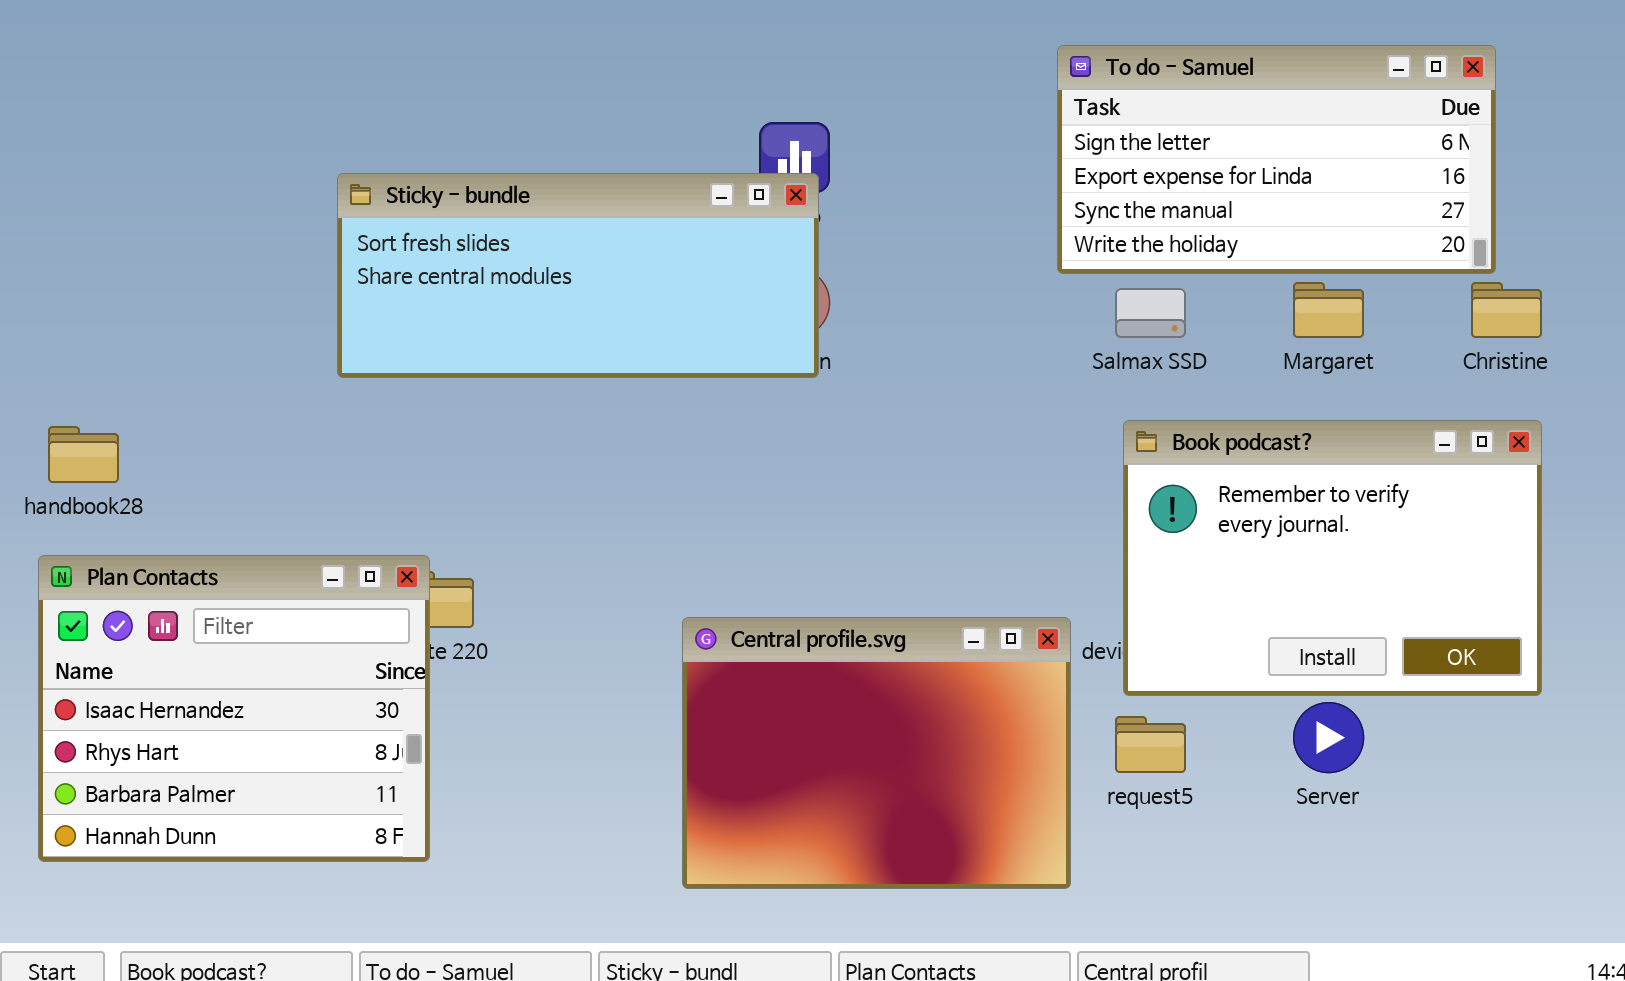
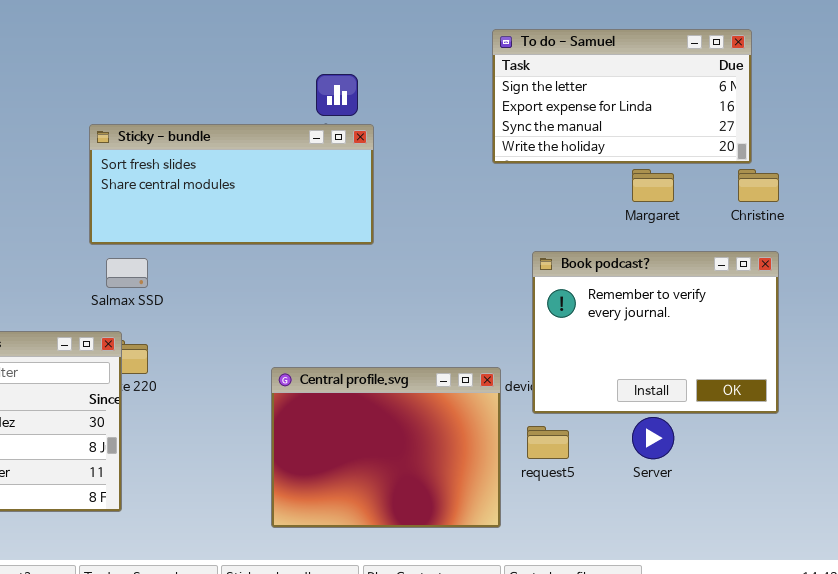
Sticky - bundle: [337,173,819,378] -> [89,124,374,245], moved
Salmax SSD: [1115,288,1186,338] -> [106,258,148,288], moved

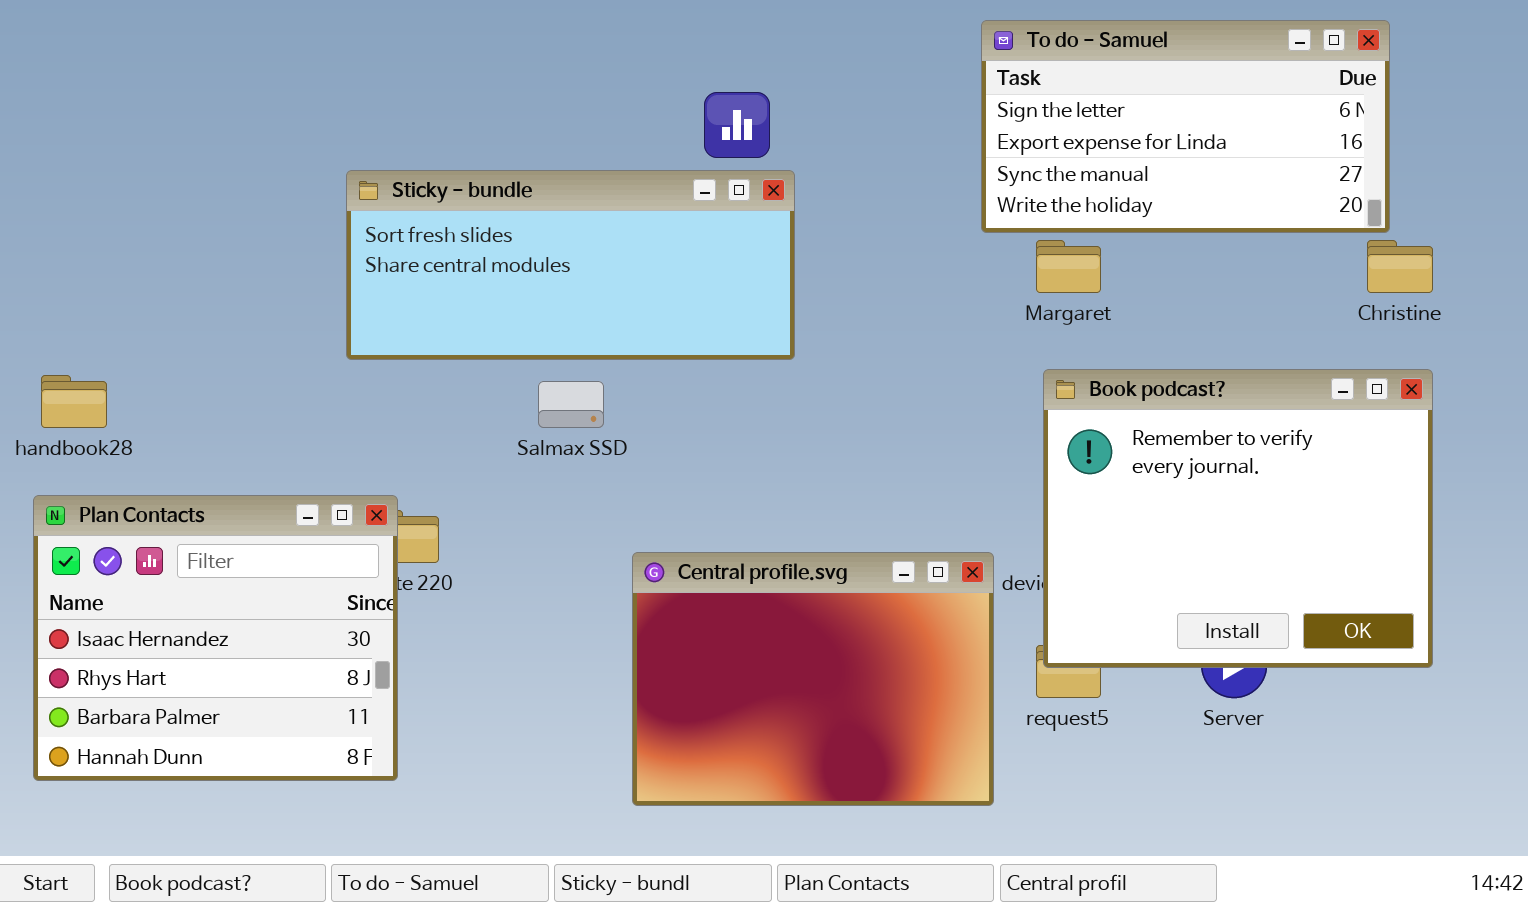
Margaret: [632,169,674,202] -> [1036,240,1101,293], moved
Book podcast?: [532,251,779,414] -> [1043,369,1433,668], resized
Salmax SSD: [106,258,148,288] -> [538,381,604,428], moved

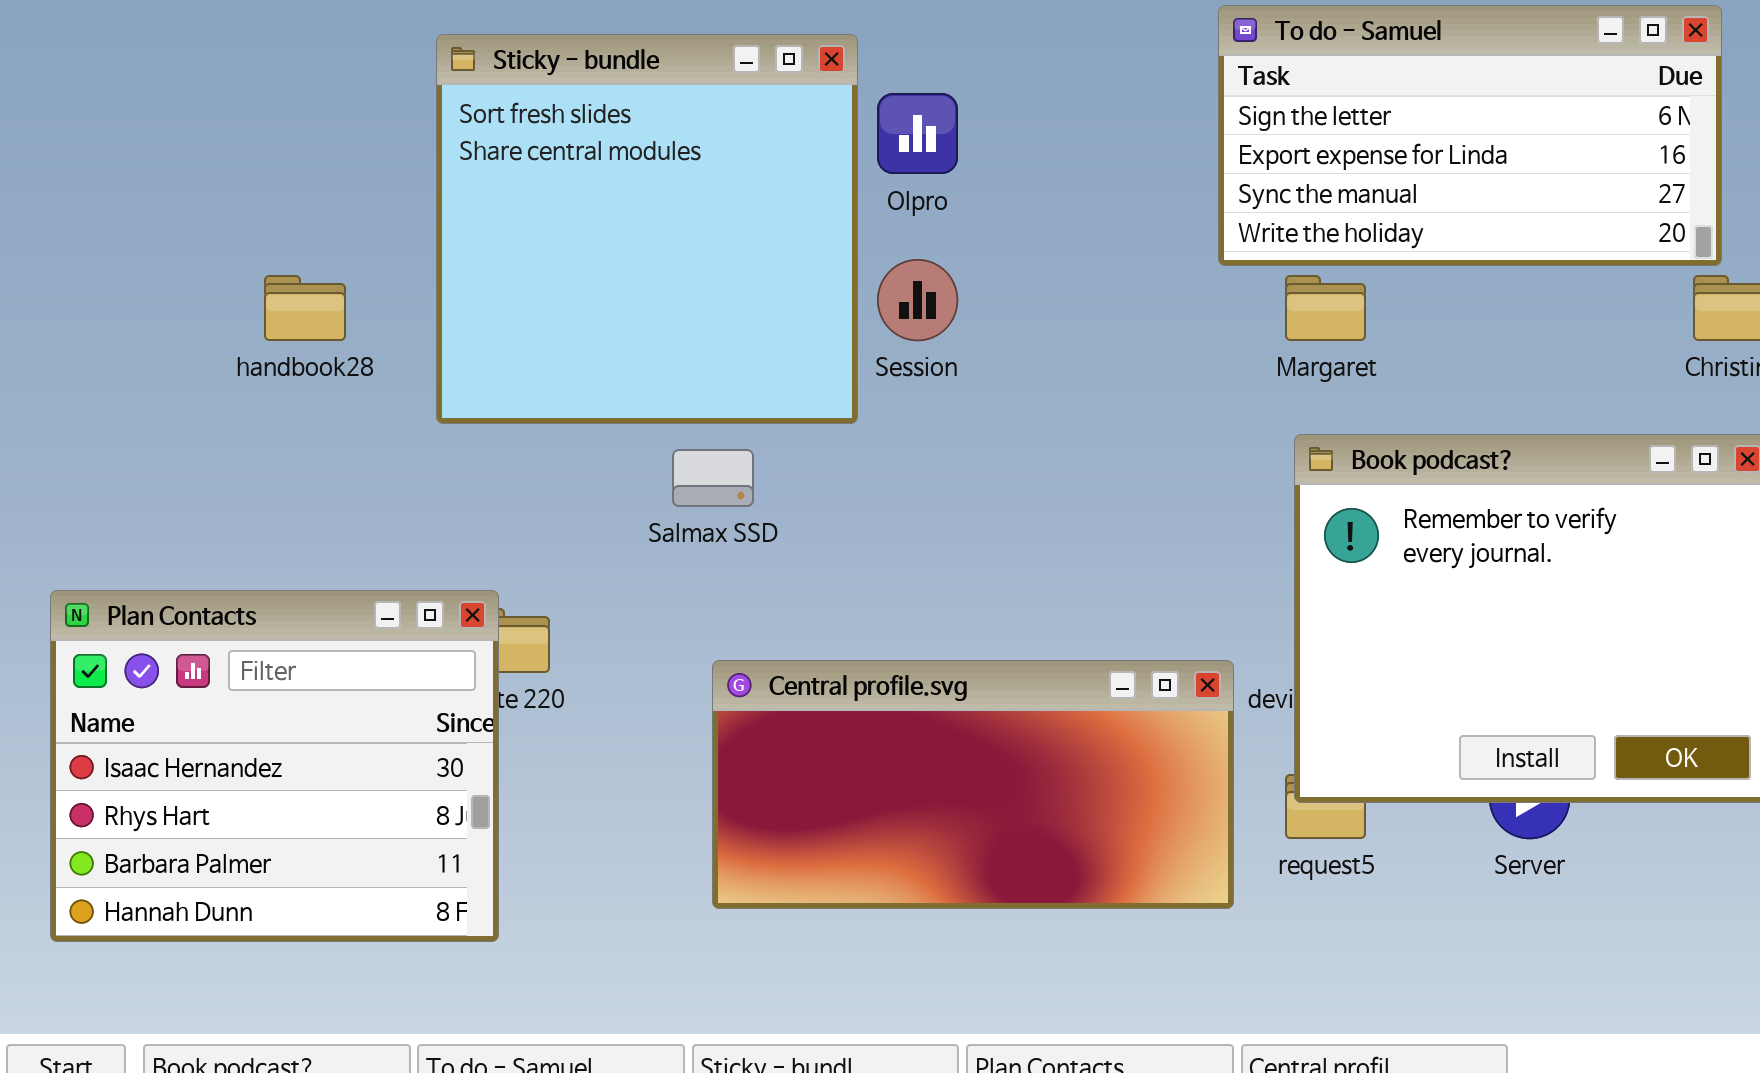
Sticky - bundle: [346,170,795,360] -> [436,34,858,424], resized
handbook28: [41,375,107,428] -> [264,275,346,341], moved
Central profile.svg: [632,552,994,806] -> [712,660,1234,909], resized

